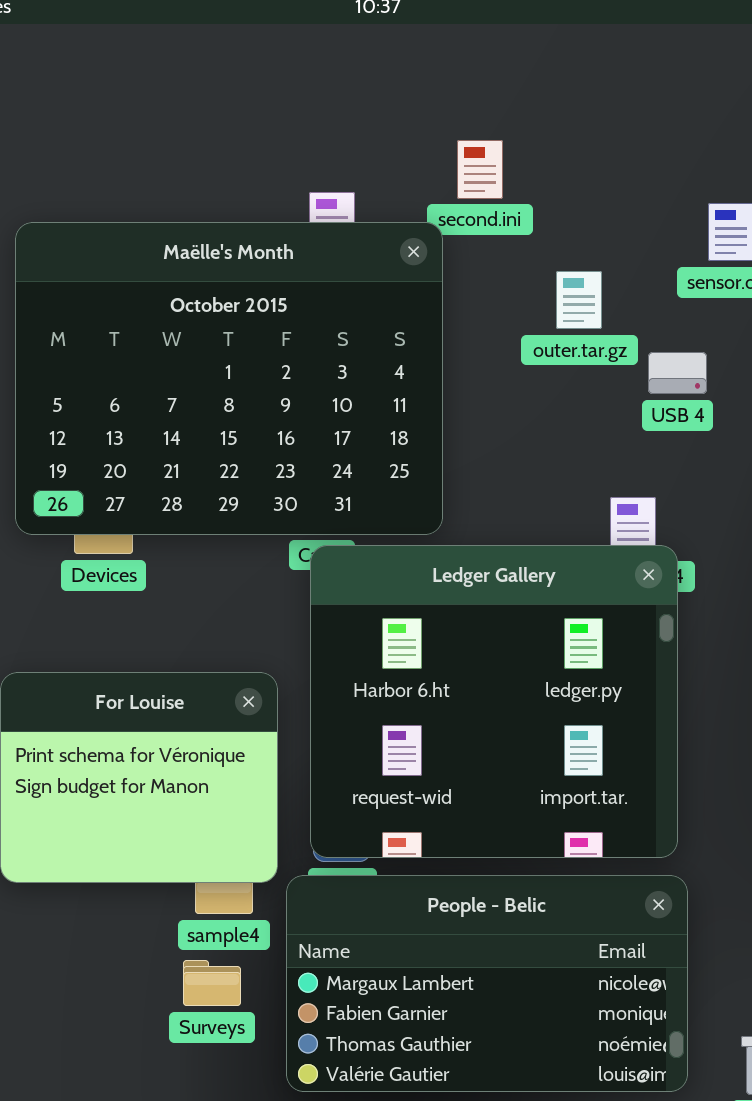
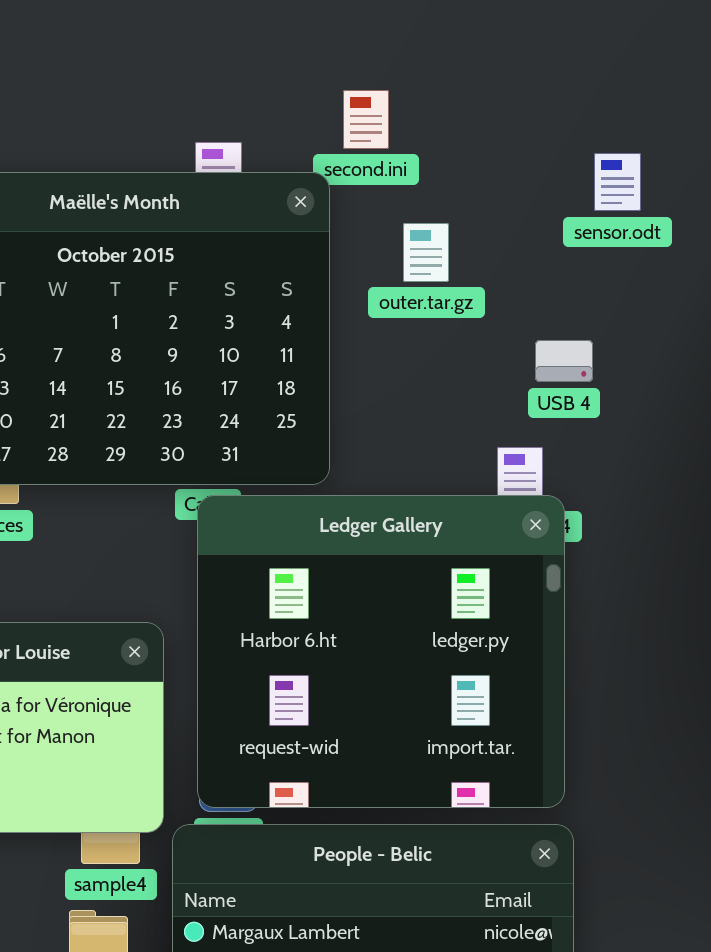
outer.tar.gz: [556,271,602,329] -> [403,223,449,282], moved
USB 4: [648,352,707,394] -> [535,340,593,382], moved

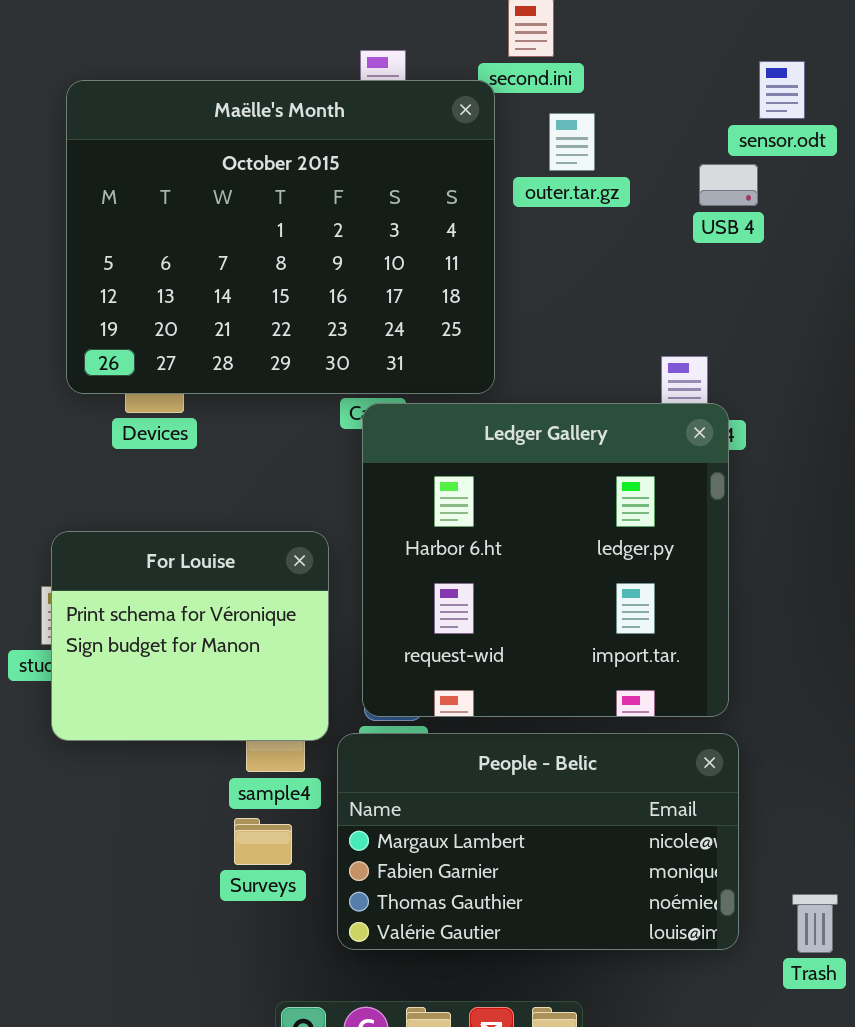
outer.tar.gz: [403,223,449,282] -> [549,113,595,171], moved
USB 4: [535,340,593,382] -> [699,164,758,206], moved

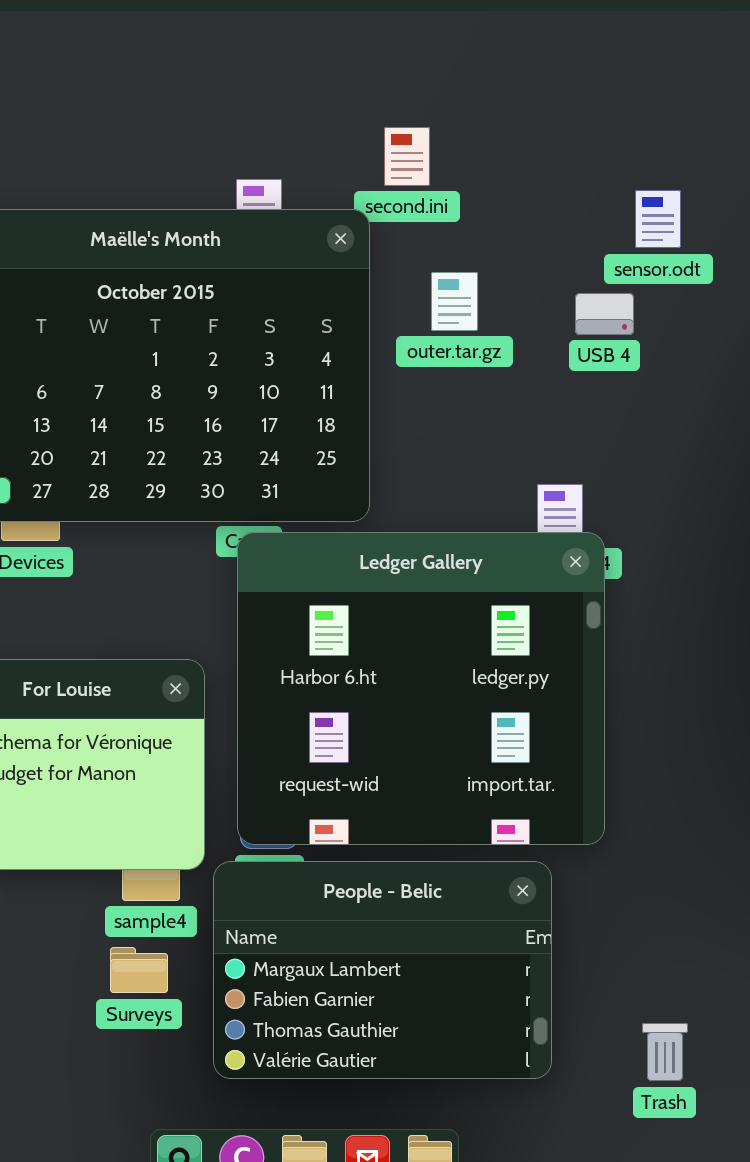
outer.tar.gz: [549,113,595,171] -> [431,272,478,331], moved
People - Belic: [337,733,739,950] -> [213,861,552,1079], resized
Trash: [792,894,838,953] -> [642,1023,688,1081], moved

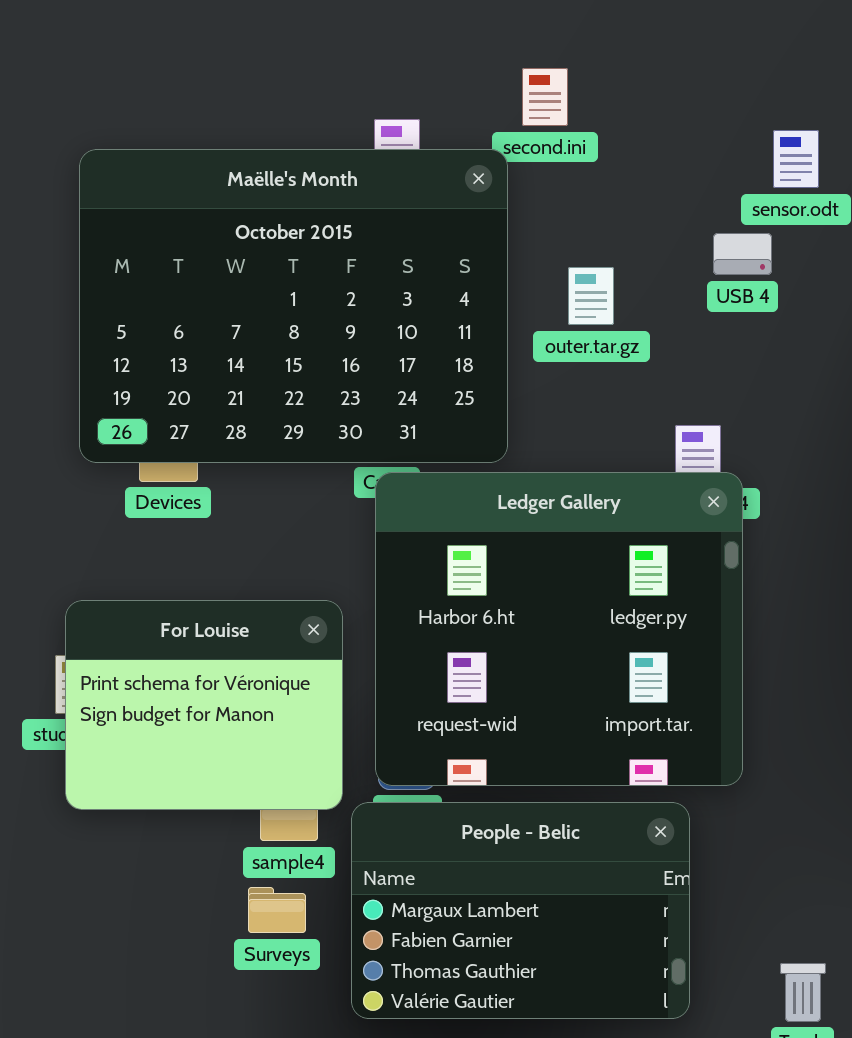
outer.tar.gz: [431,272,478,331] -> [568,267,614,325], moved

